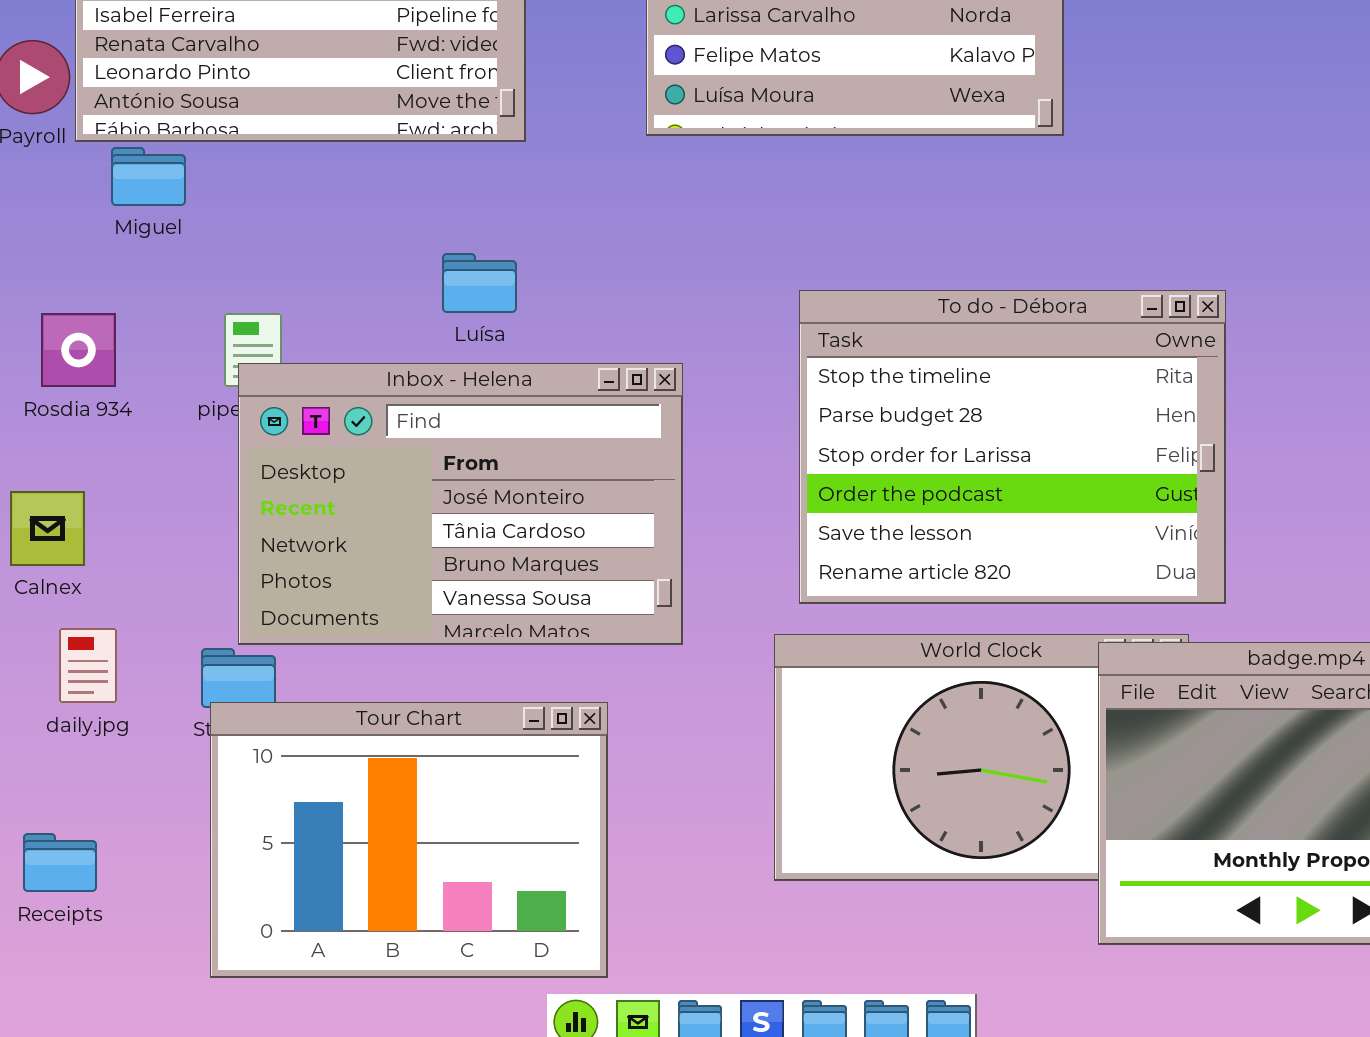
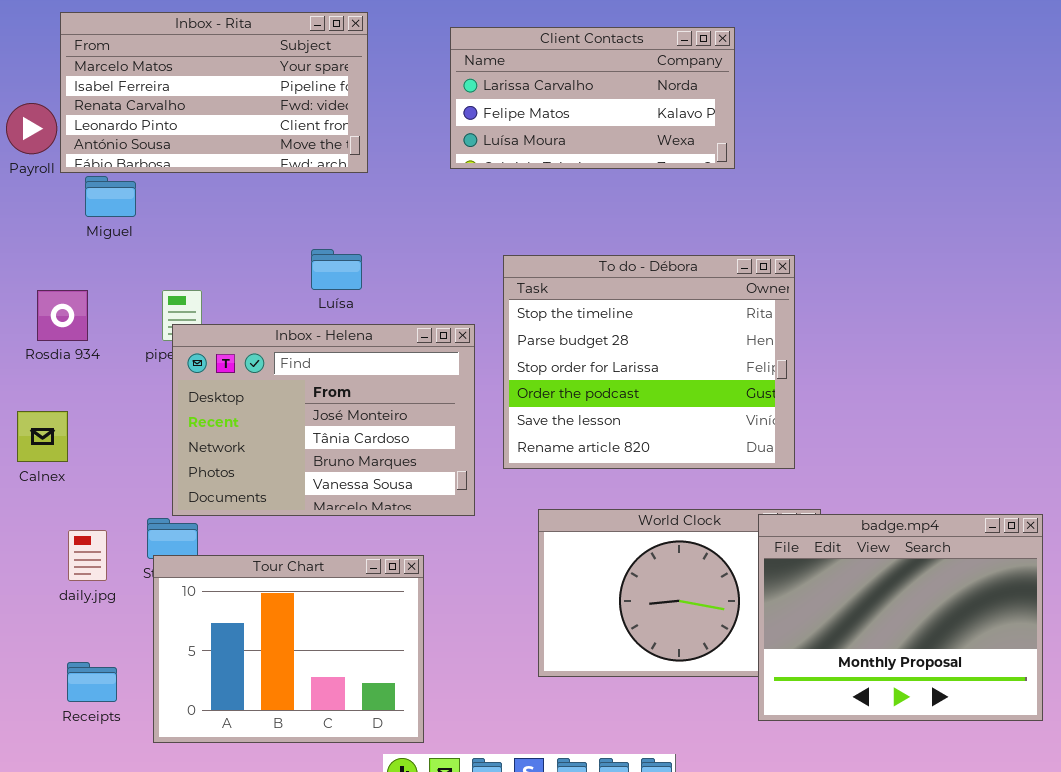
To do - Débora: [799,290,1226,604] -> [503,255,795,469], moved
daily.jpg: [59,628,117,703] -> [68,530,107,581], moved
Receipts: [23,833,97,892] -> [67,662,117,702], moved

